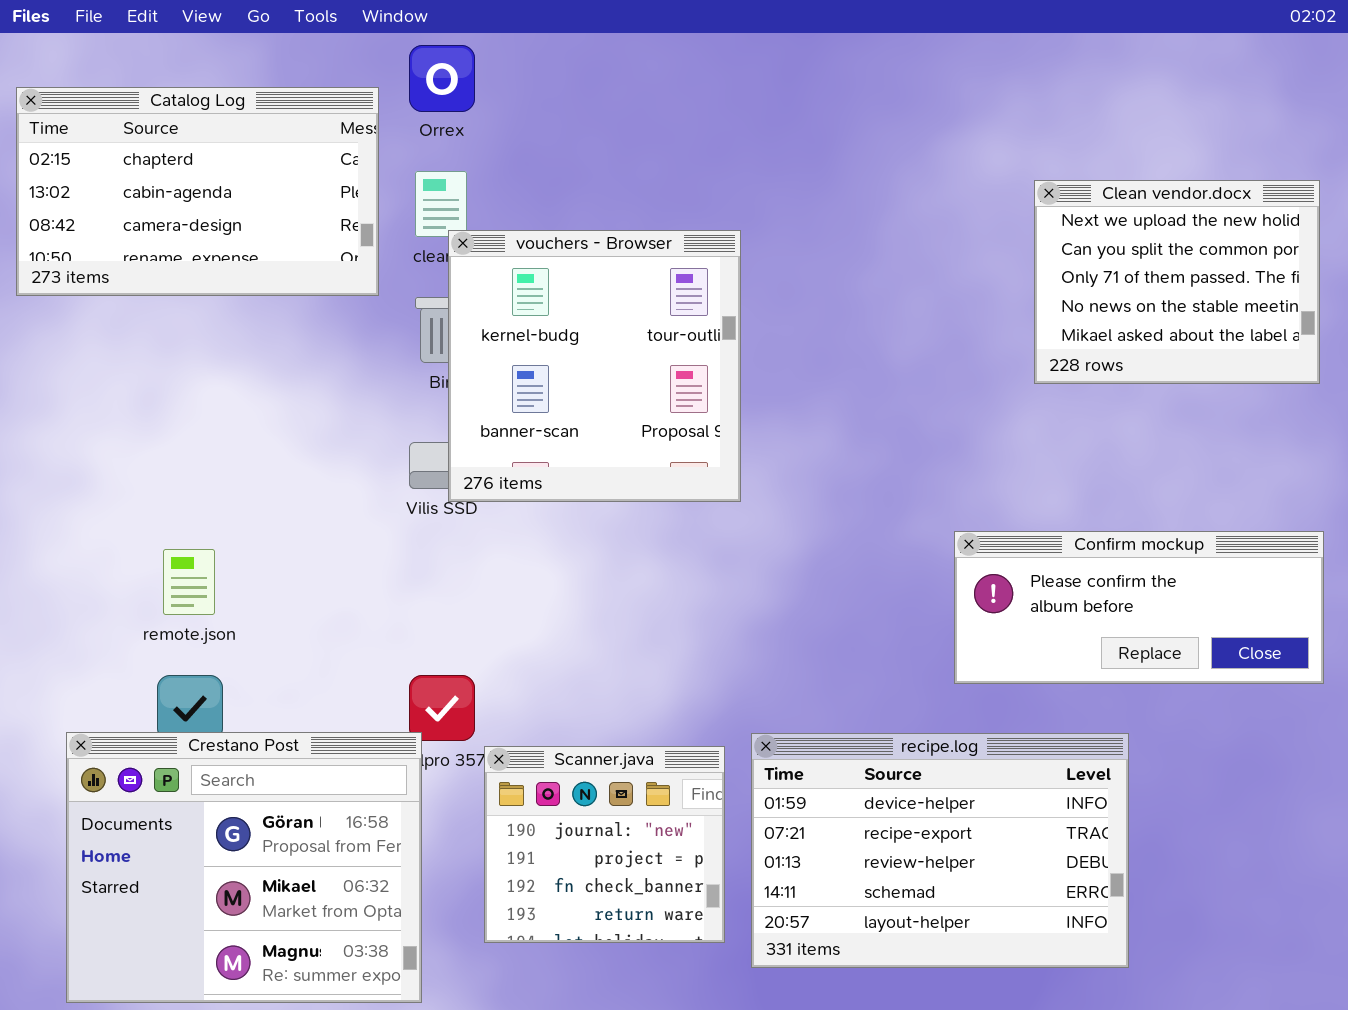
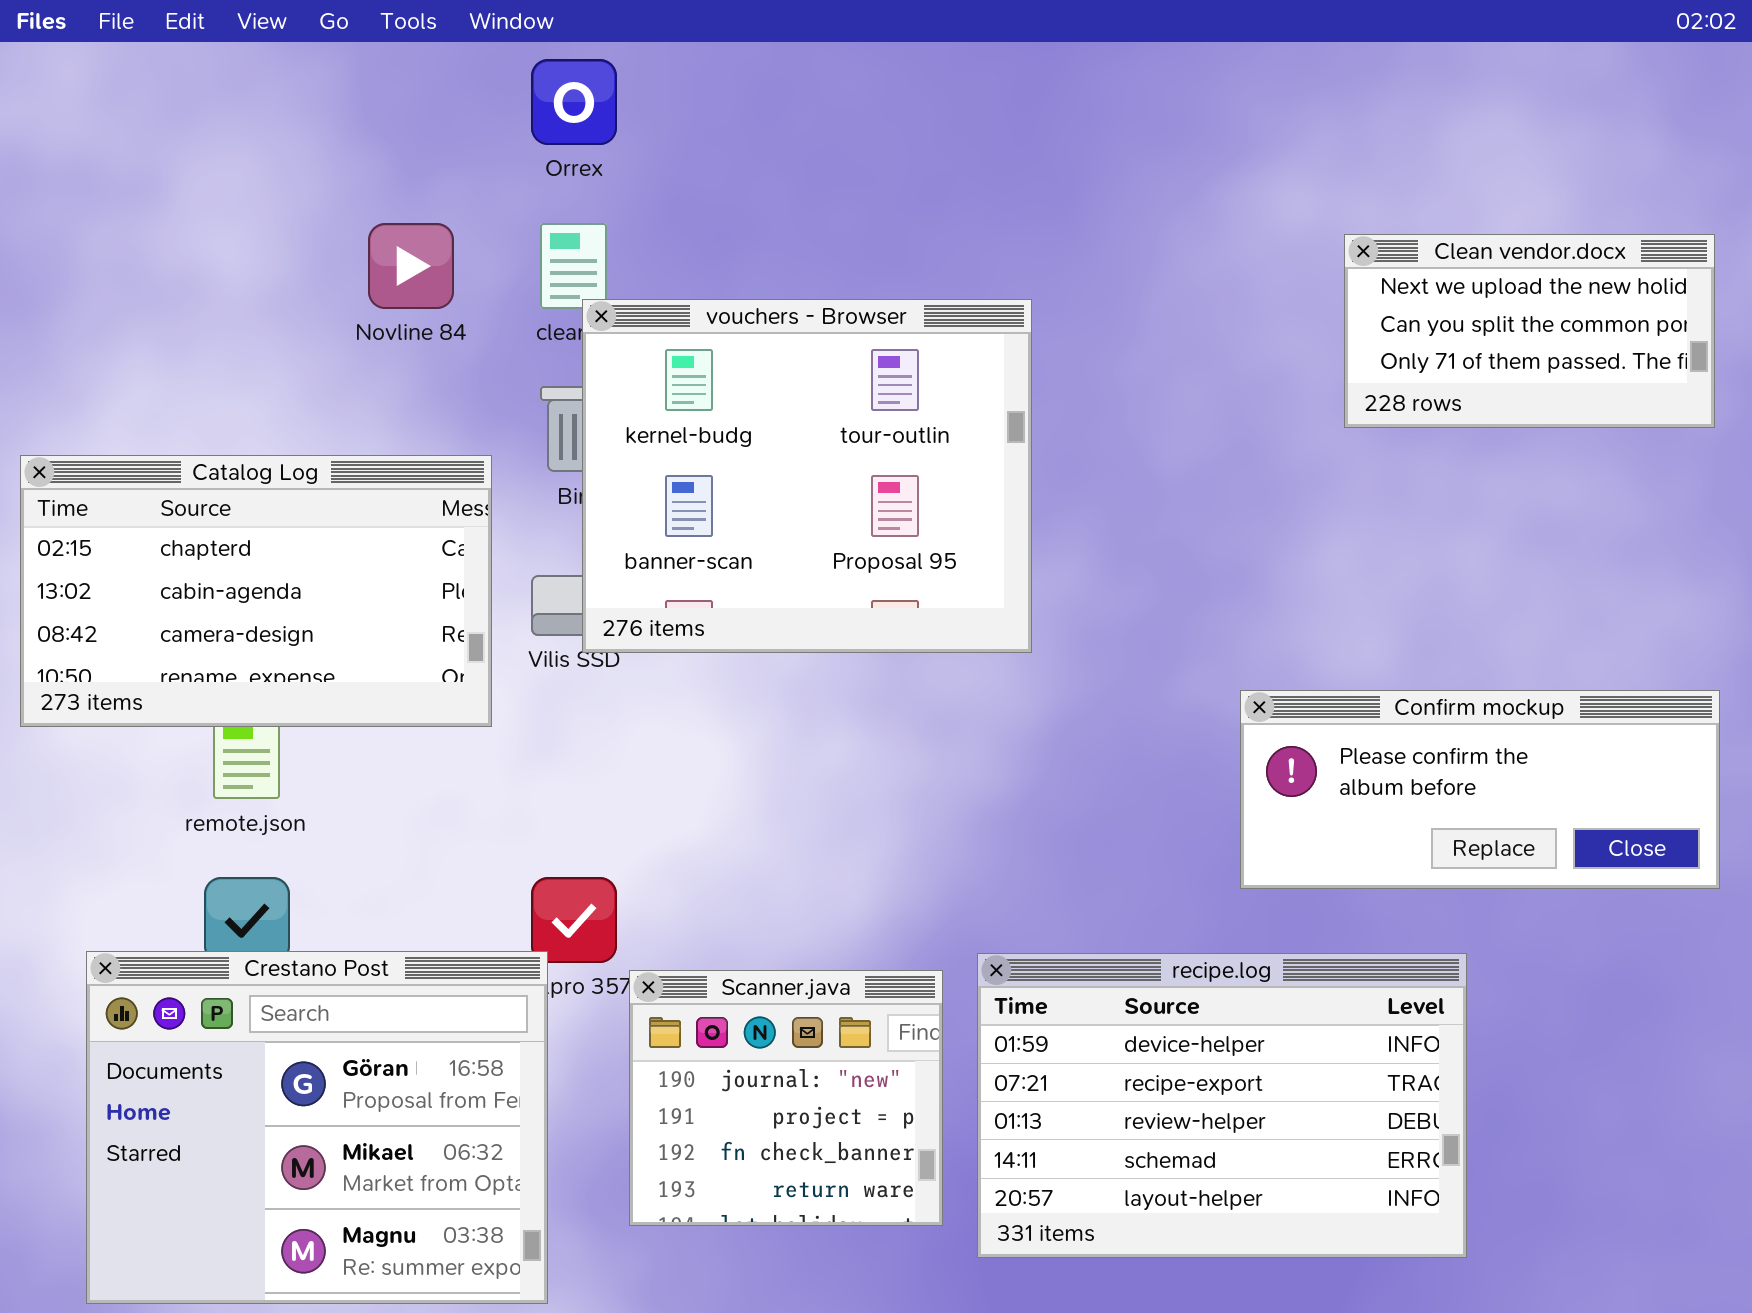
Catalog Log: [16,87,379,296] -> [20,455,492,727], moved
Clean vendor.docx: [1034,180,1320,384] -> [1344,234,1715,428], resized
vouchers - Browser: [448,230,741,502] -> [582,299,1032,653], resized

